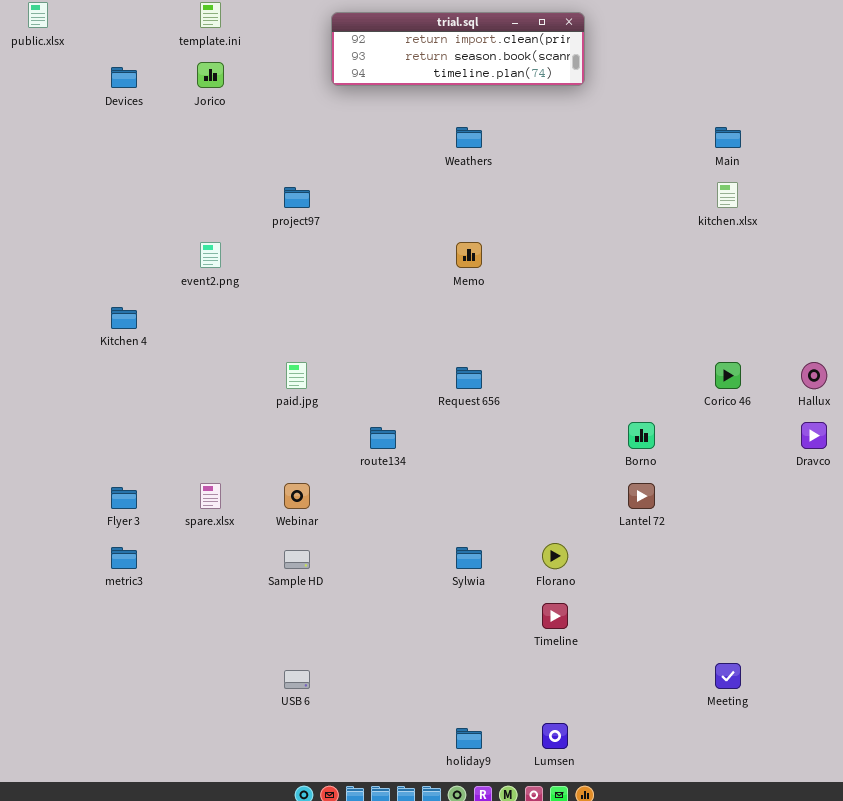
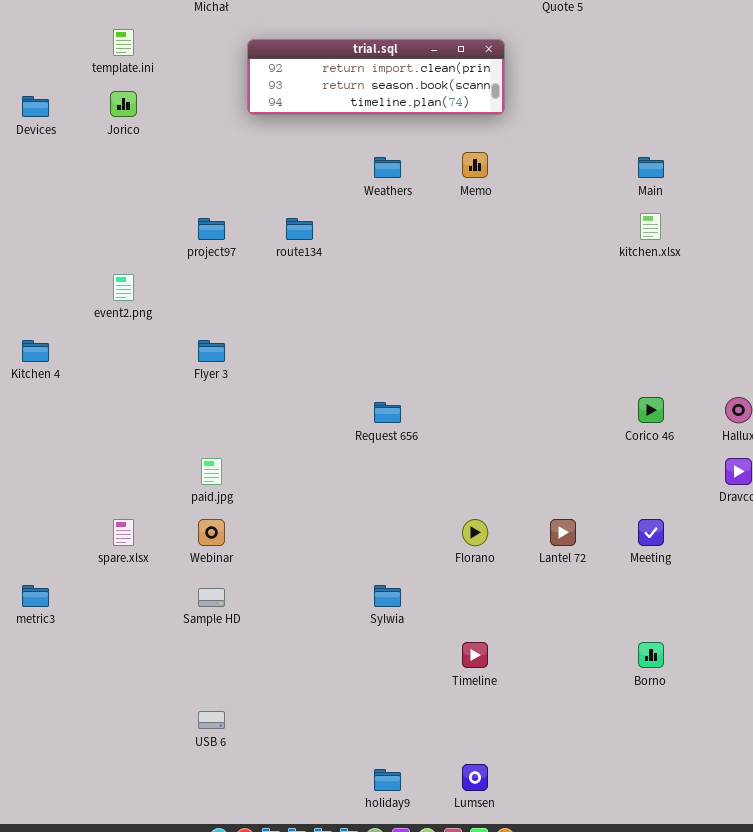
Memo: [456,242,482,268] -> [462,152,488,178], moved
paid.jpg: [286,362,307,389] -> [201,458,222,485], moved
Borno: [628,422,655,449] -> [638,642,664,668], moved
route134: [370,427,396,449] -> [286,218,313,240], moved
Flyer 3: [111,487,137,509] -> [198,340,225,362], moved
Florano: [542,543,568,569] -> [462,519,488,546], moved
Meeting: [715,663,741,689] -> [638,519,664,546], moved

